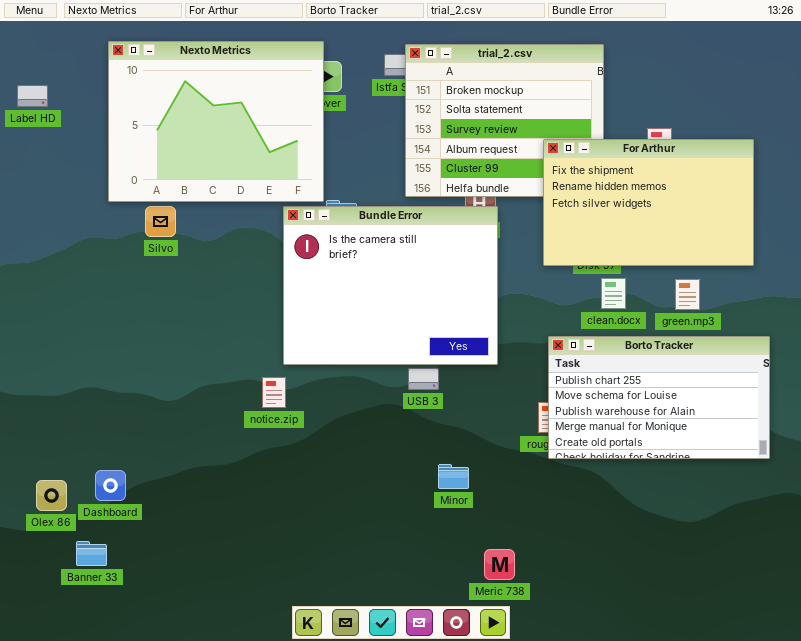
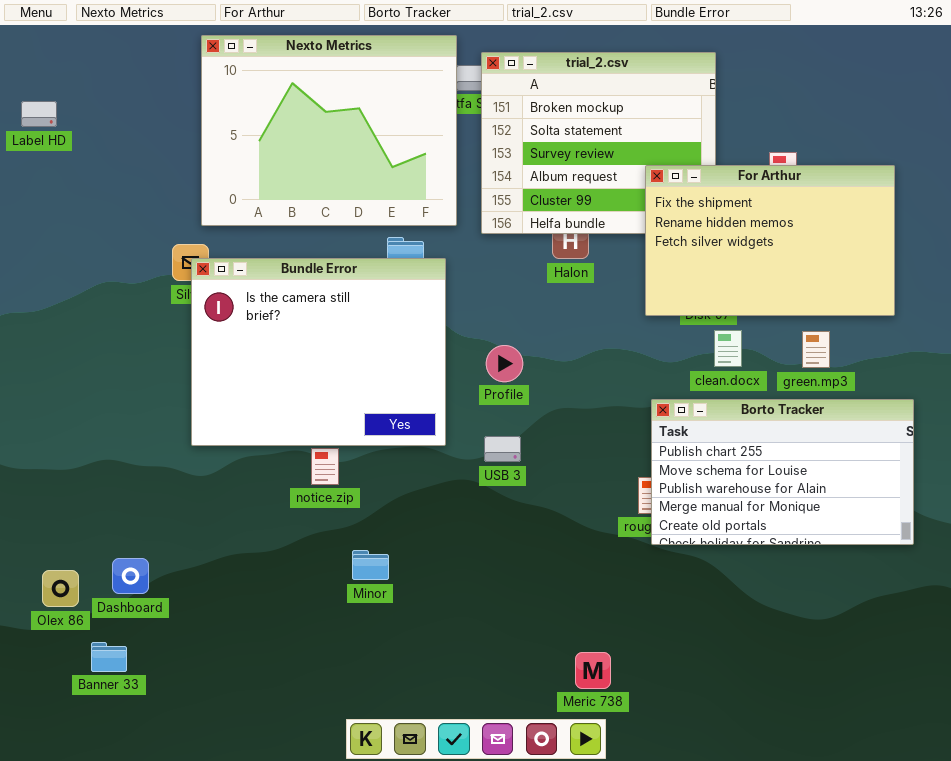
Nexto Metrics: [108,41,324,202] -> [201,35,457,226], moved
Bundle Error: [283,206,498,365] -> [191,258,446,446], moved
Minor: [438,464,469,489] -> [352,550,389,580], moved

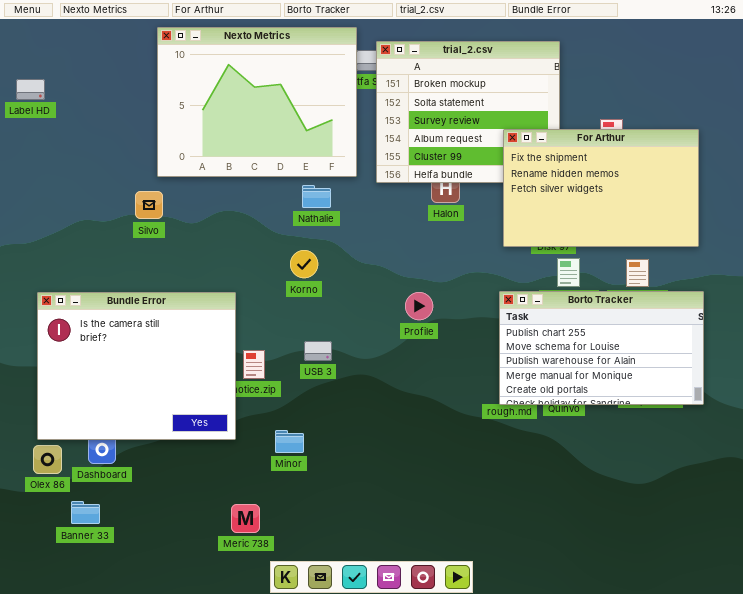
Bundle Error: [191,258,446,446] -> [37,292,236,440], moved
Profile: [486,345,523,382] -> [405,292,433,320], moved
Borto Tracker: [651,399,914,545] -> [499,291,704,405], moved
USB 3: [484,436,521,462] -> [304,341,332,361], moved
Meric 738: [575,652,611,689] -> [231,504,260,533], moved

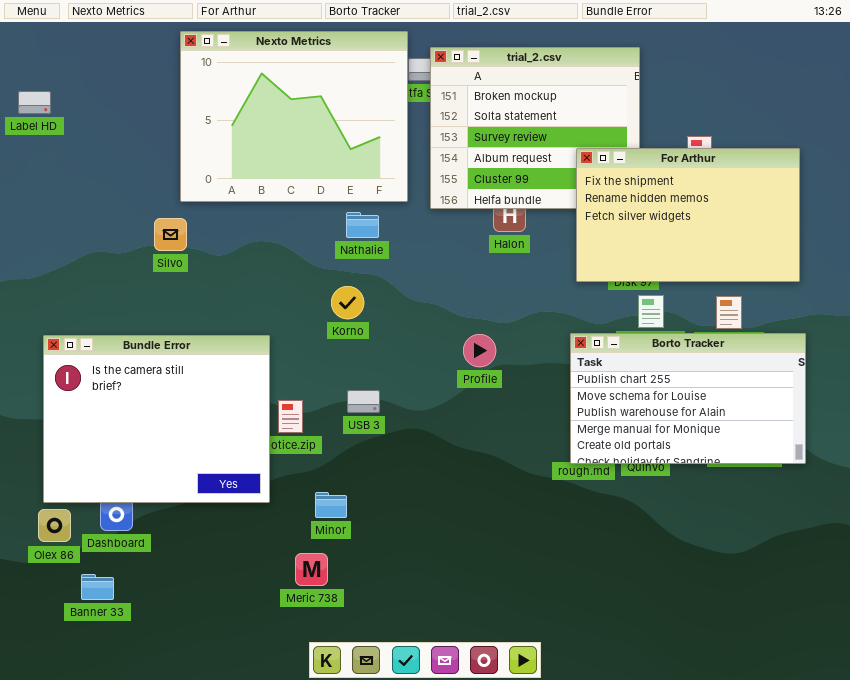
Meric 738: [231,504,260,533] -> [295,553,328,586], moved

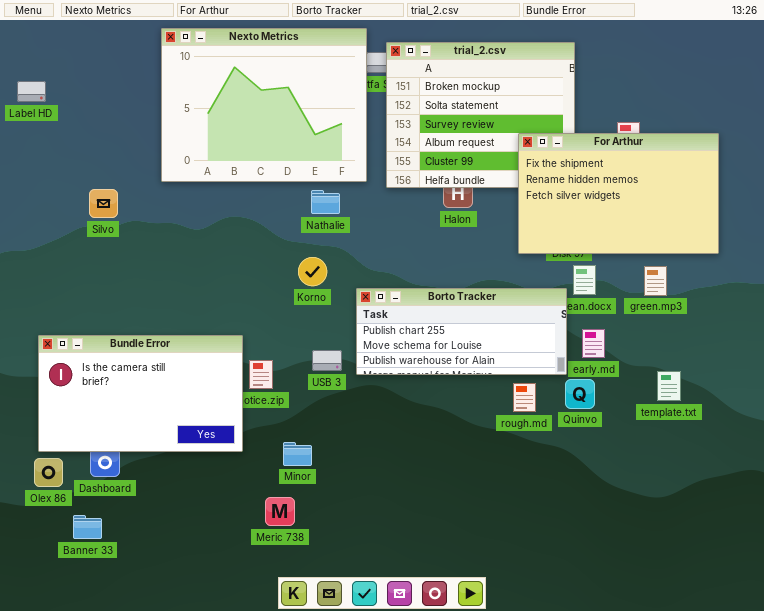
Silvo: [154,218,187,251] -> [89,189,118,218], moved
Borto Tracker: [570,333,806,464] -> [356,288,567,375], moved, resized
Bundle Error: [43,335,270,503] -> [38,335,243,452], resized

